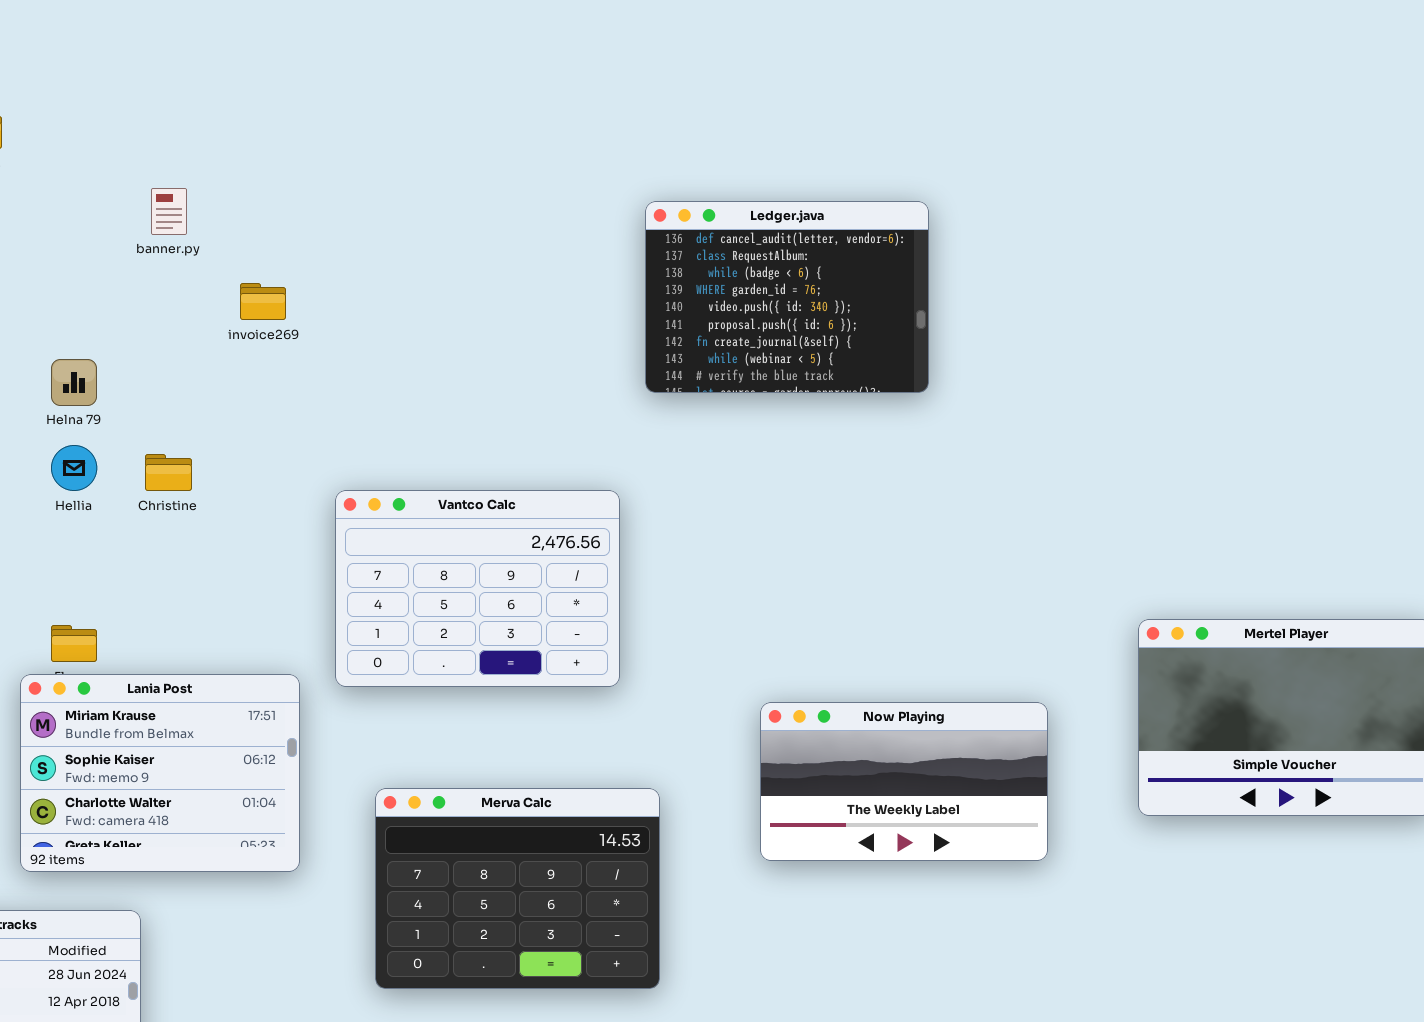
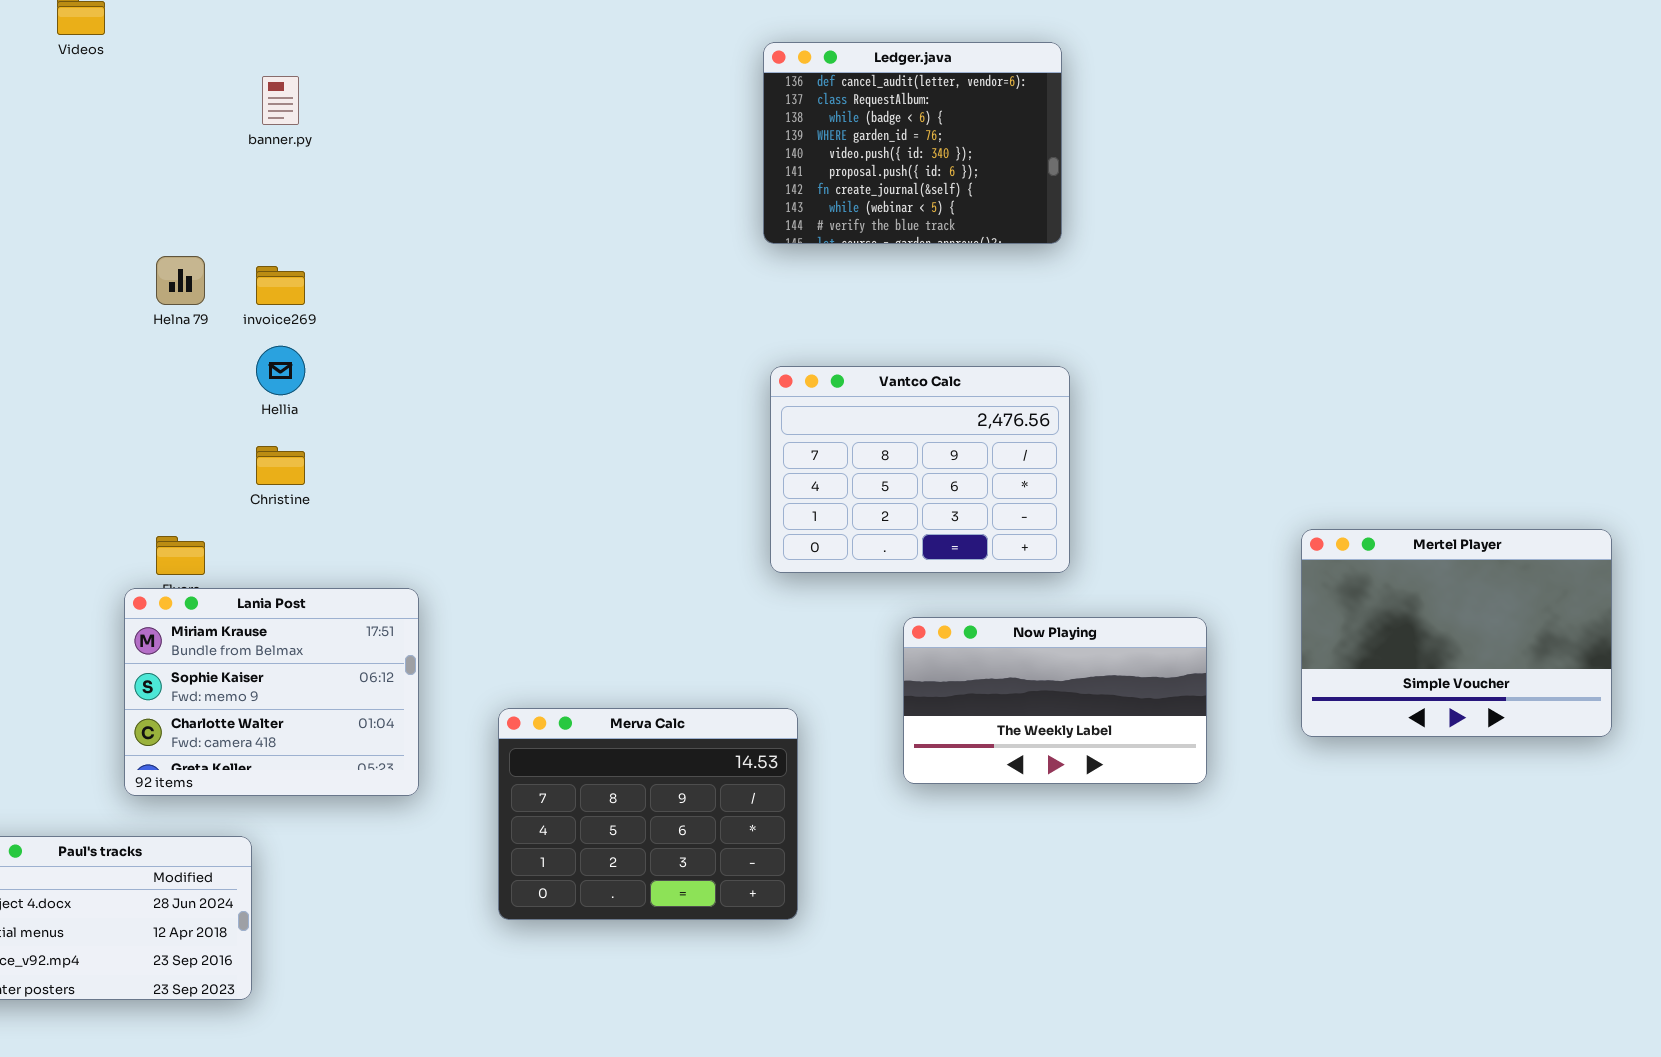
Ledger.java: [645,201,929,393] -> [763,42,1062,244], moved
invoice269: [240,283,286,320] -> [256,266,305,305], moved
Hellia: [51,445,97,491] -> [256,346,305,395], moved
Christine: [145,454,192,491] -> [256,446,305,485], moved
Vantco Calc: [335,490,620,687] -> [770,366,1070,573], moved

